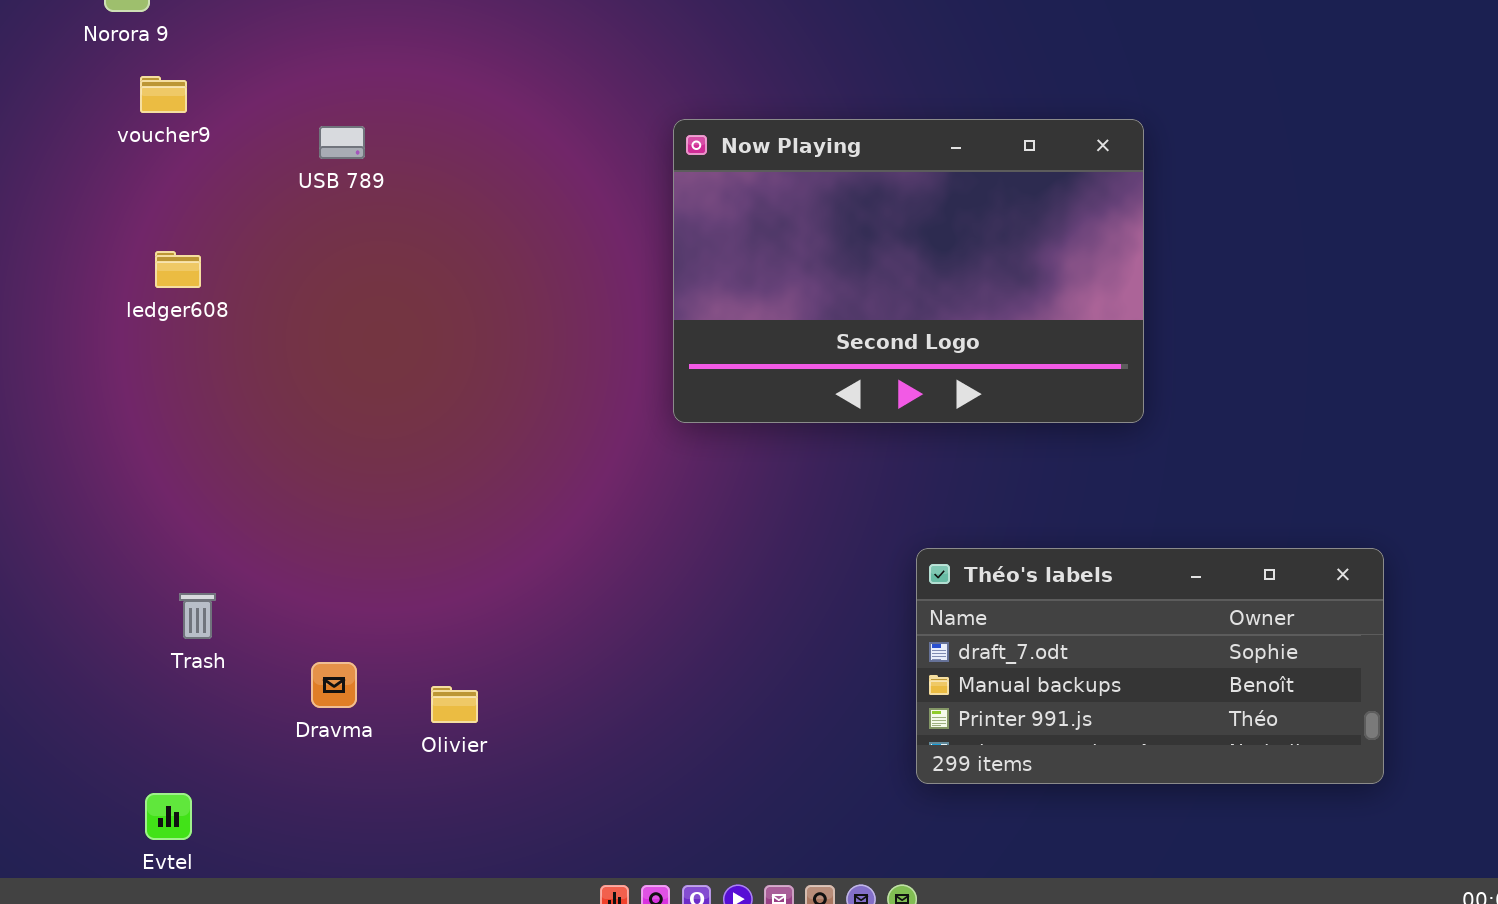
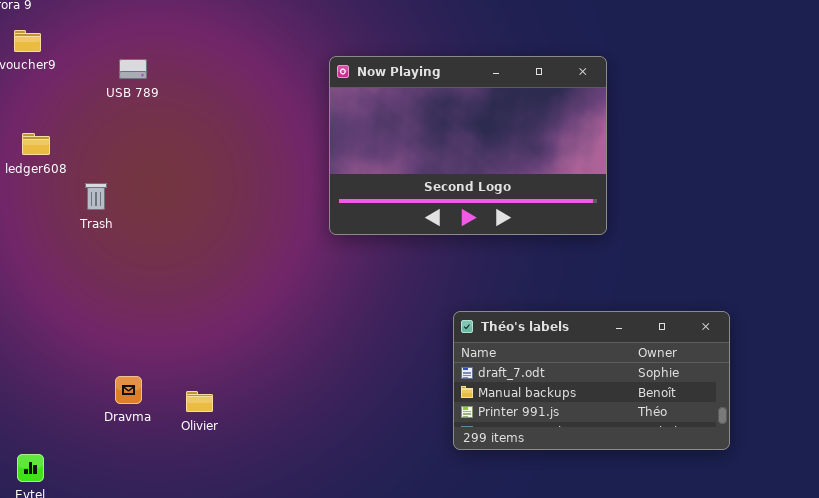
Théo's labels: [916,548,1384,784] -> [453,311,730,450], moved
Trash: [179,593,216,639] -> [85,183,107,210], moved

